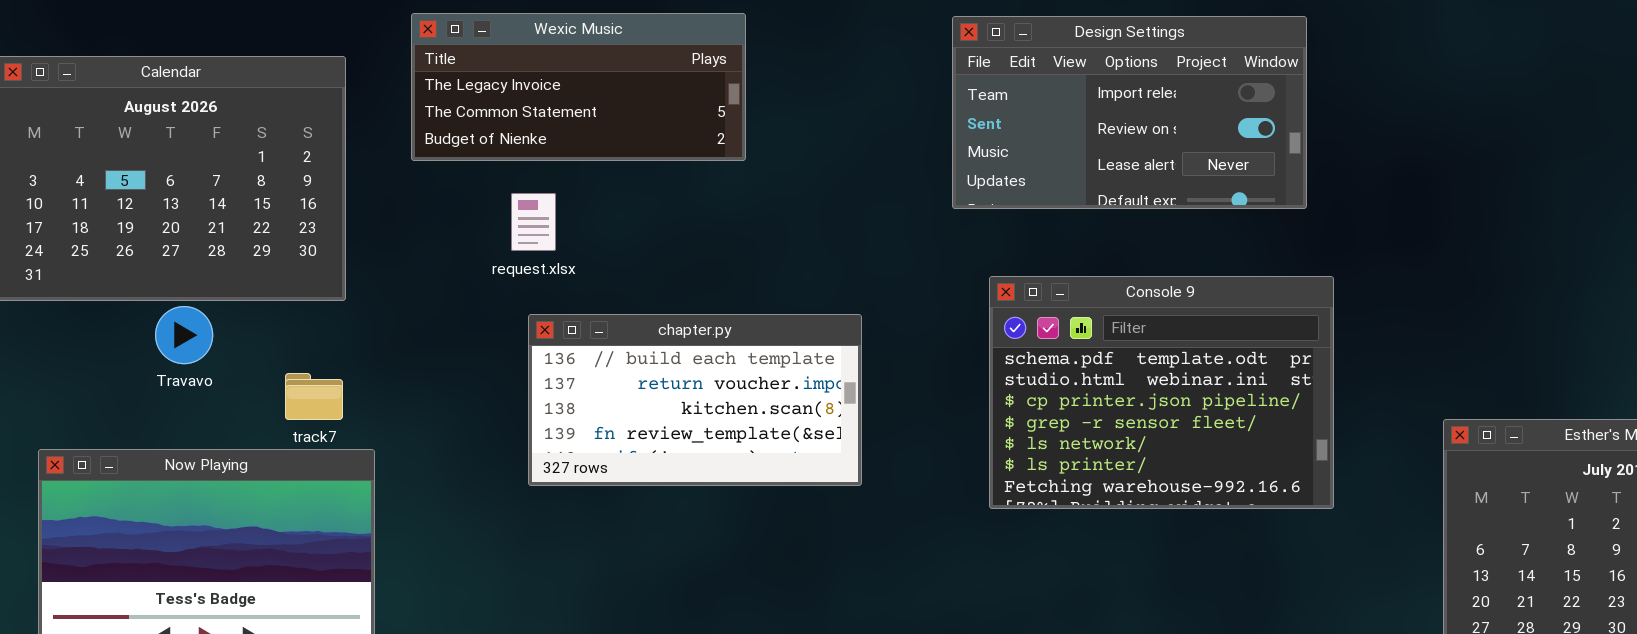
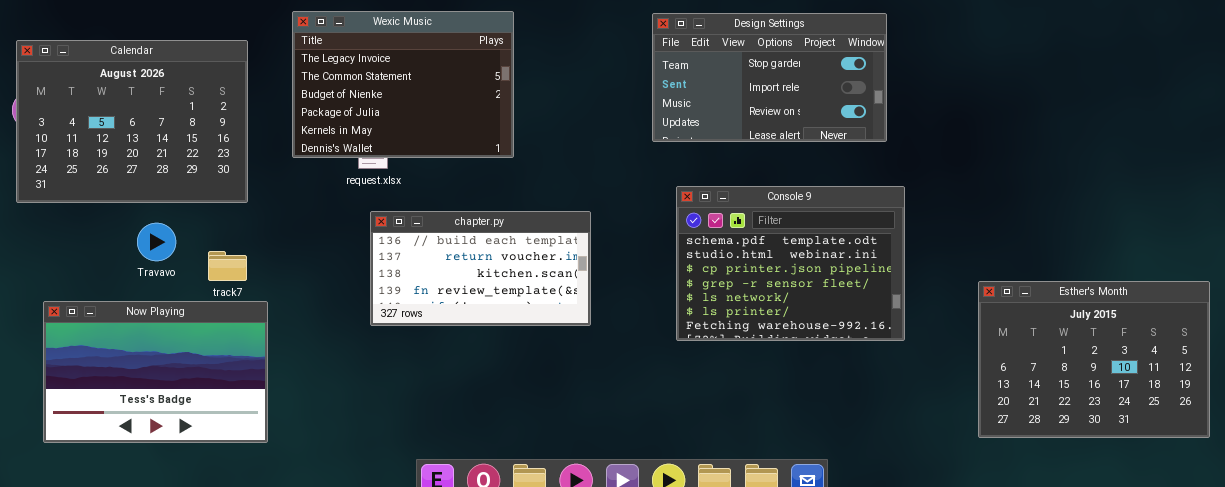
Wexic Music: [411,13,746,161] -> [292,11,514,158], resized
Design Settings: [952,16,1307,209] -> [652,13,887,142], scrolled up 1 row
Travavo: [155,306,213,364] -> [137,223,176,261], moved

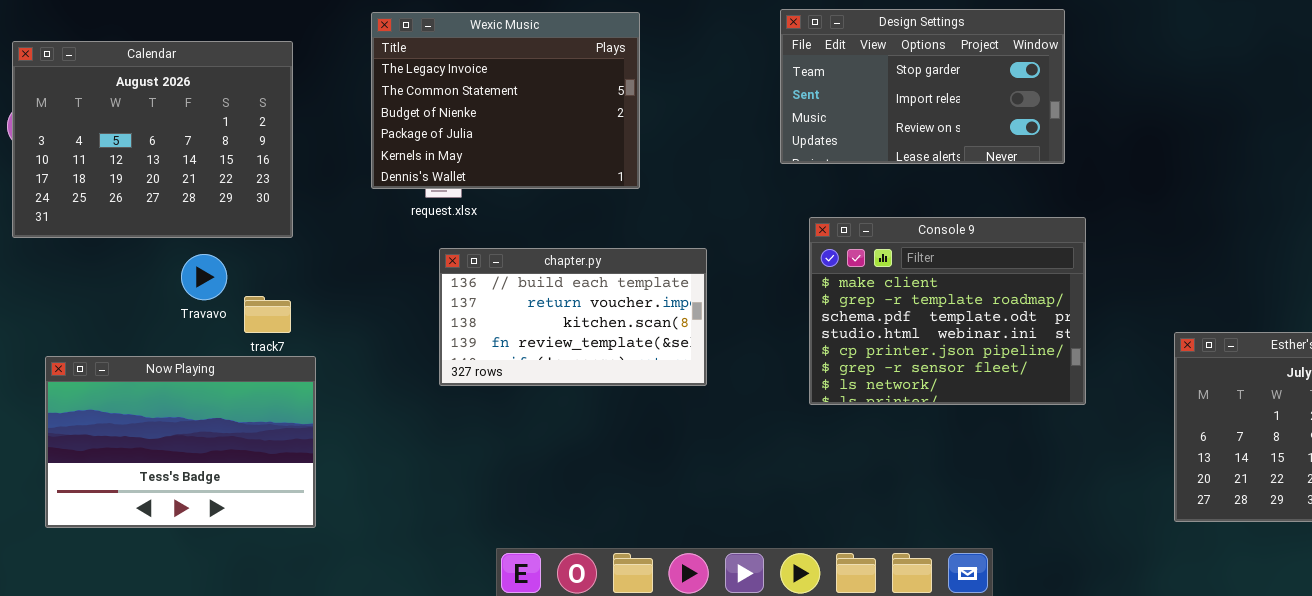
Wexic Music: [292,11,514,158] -> [371,12,640,189], moved
Console 9: [676,186,905,341] -> [809,217,1086,405], scrolled up 2 rows
Travavo: [137,223,176,261] -> [181,254,227,300], moved

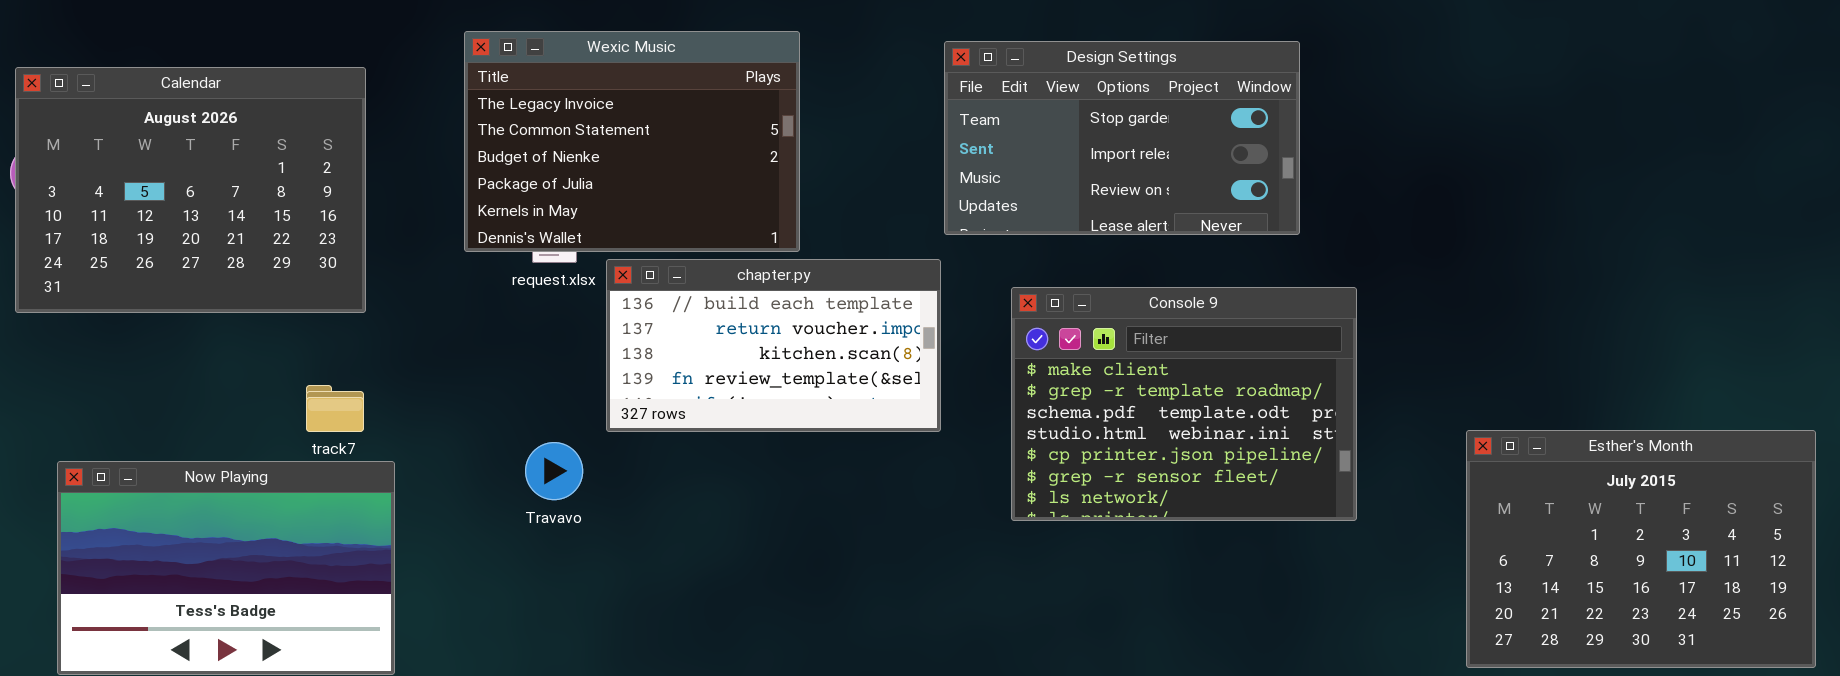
Design Settings: [780,9,1065,164] -> [944,41,1300,235], moved
chapter.py: [439,248,707,386] -> [606,259,941,432], moved
Travavo: [181,254,227,300] -> [525,442,583,500], moved

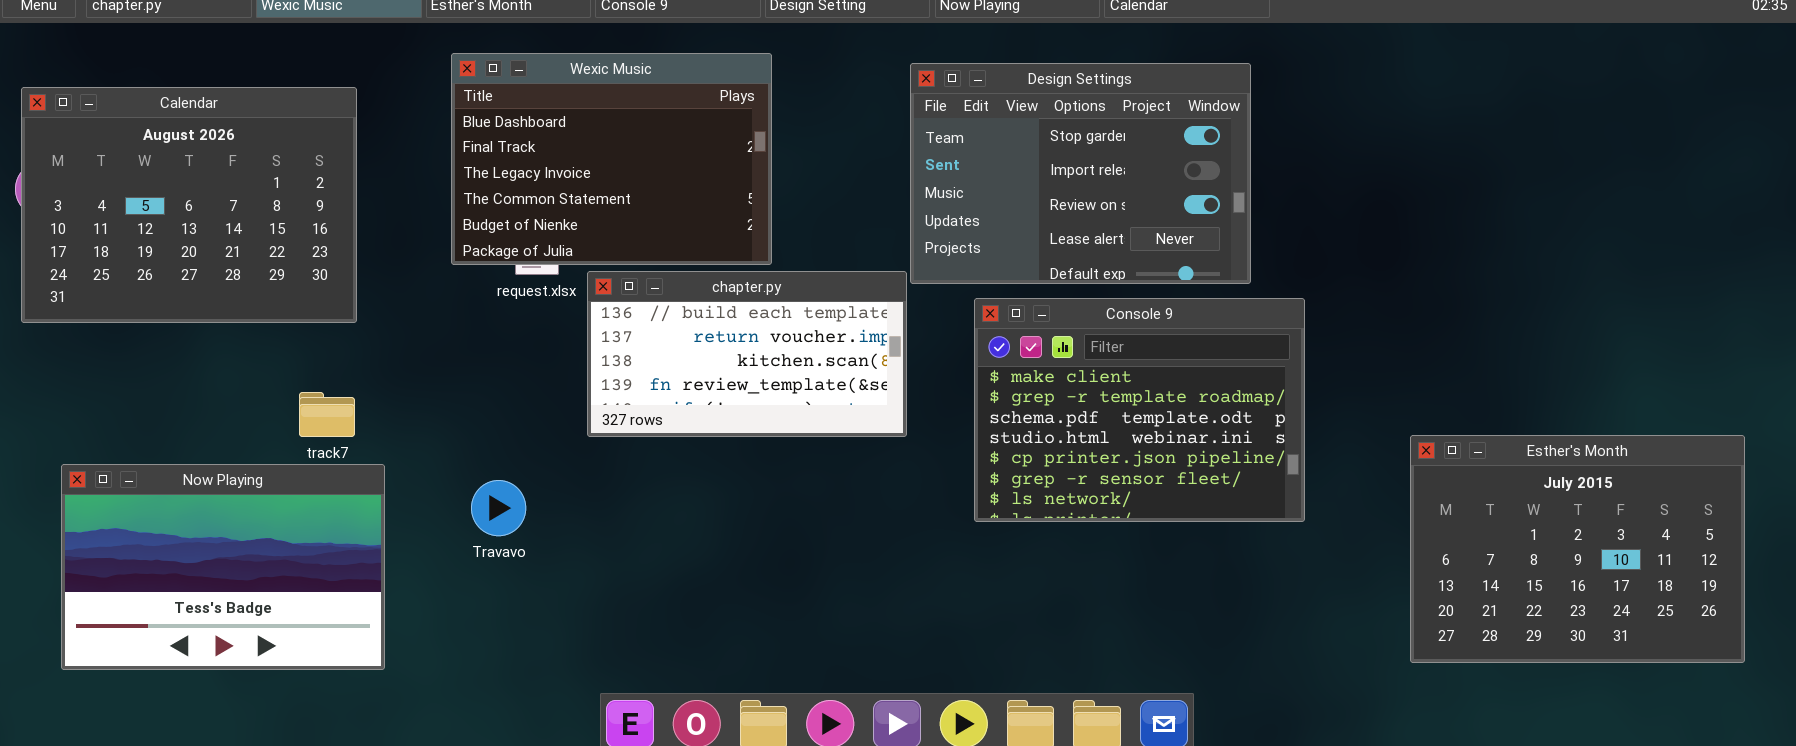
Wexic Music: [464,31,800,252] -> [451,53,772,265], scrolled up 2 rows
Design Settings: [944,41,1300,235] -> [910,63,1251,284], resized
Travavo: [525,442,583,500] -> [471,480,526,536], moved

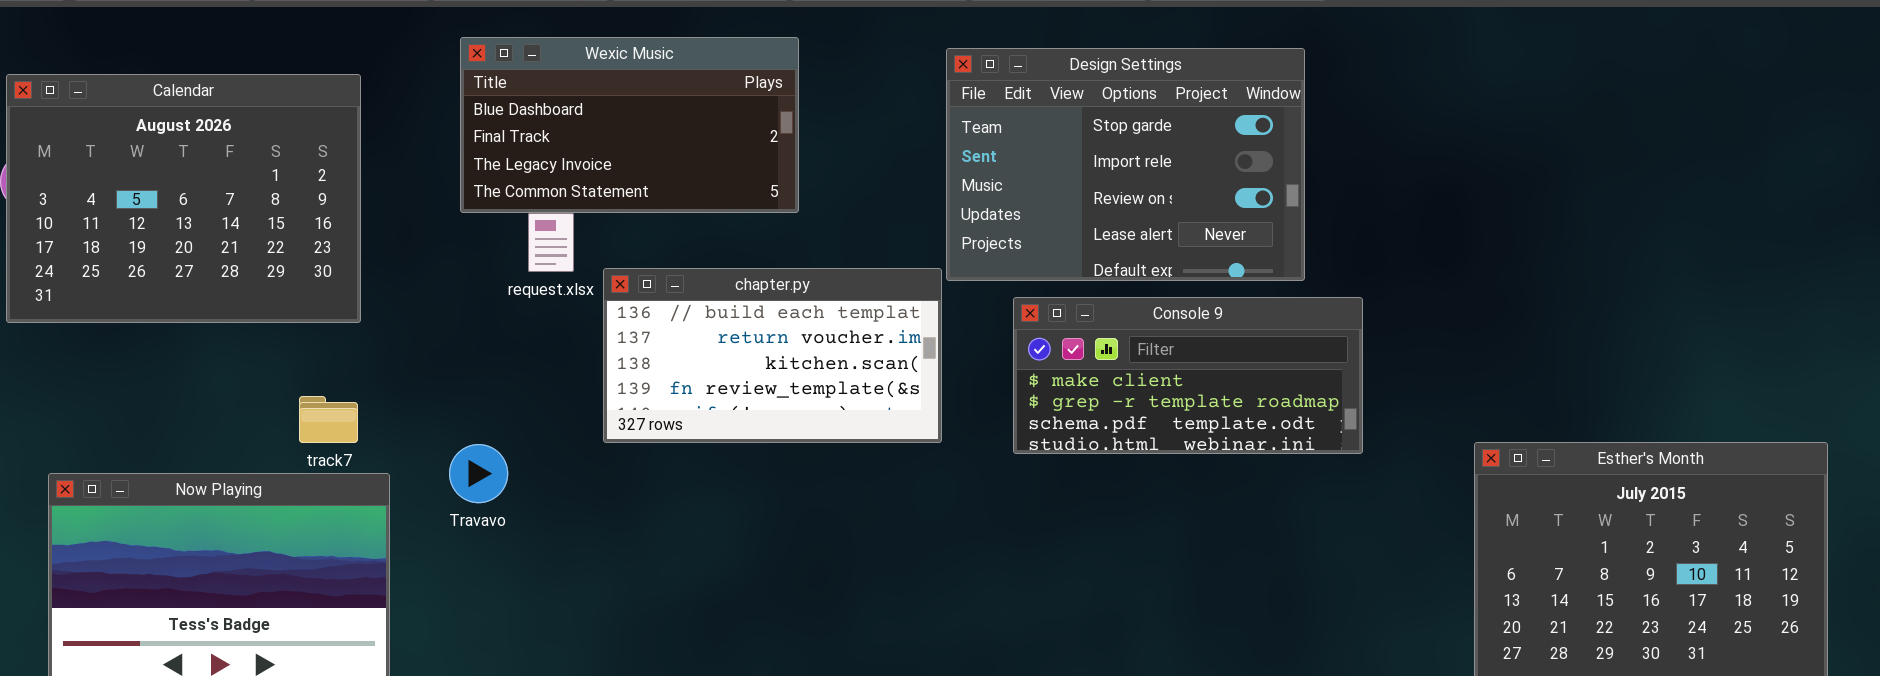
Wexic Music: [451,53,772,265] -> [460,37,799,213], resized
Console 9: [974,298,1305,522] -> [1013,297,1363,454], resized
Travavo: [471,480,526,536] -> [449,444,508,503], moved

